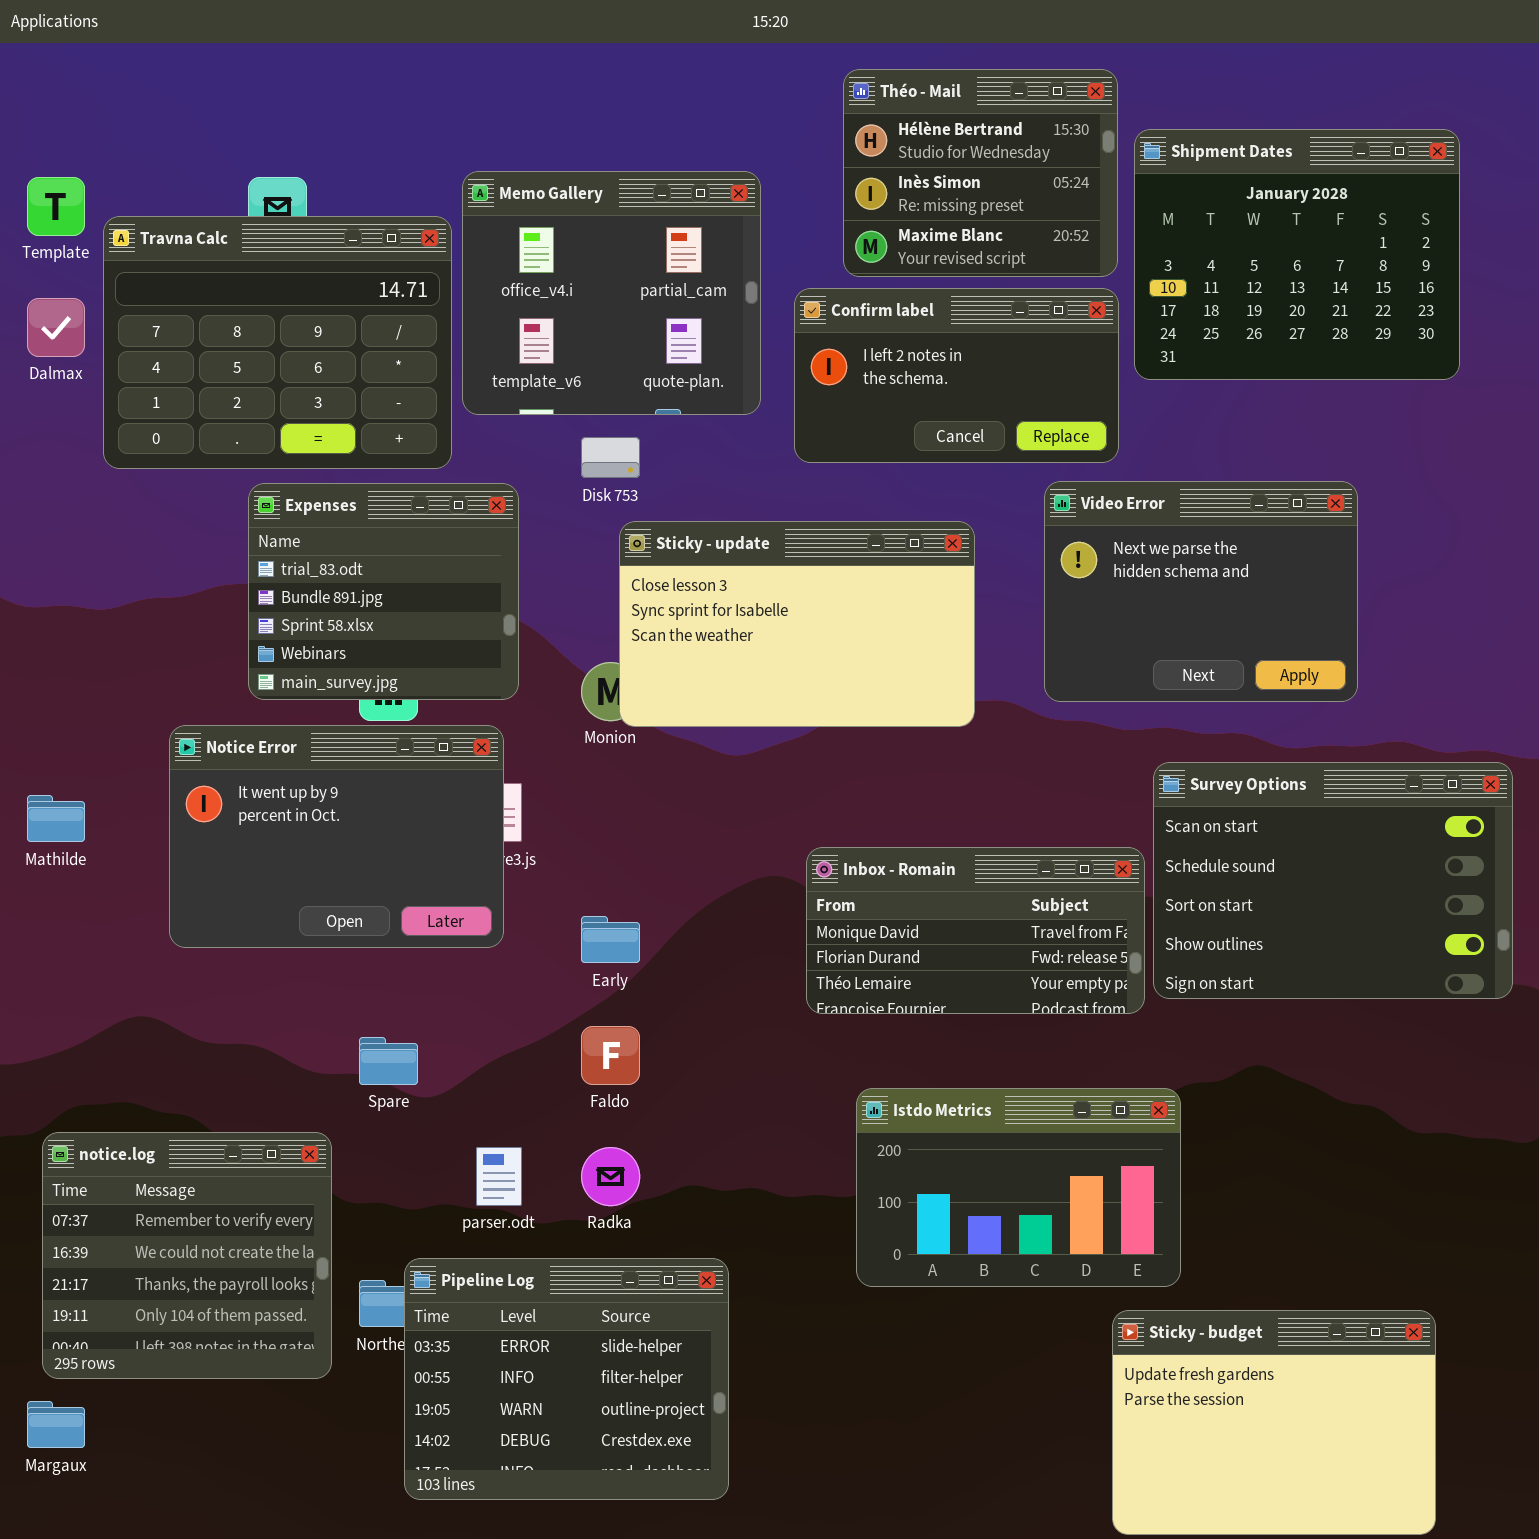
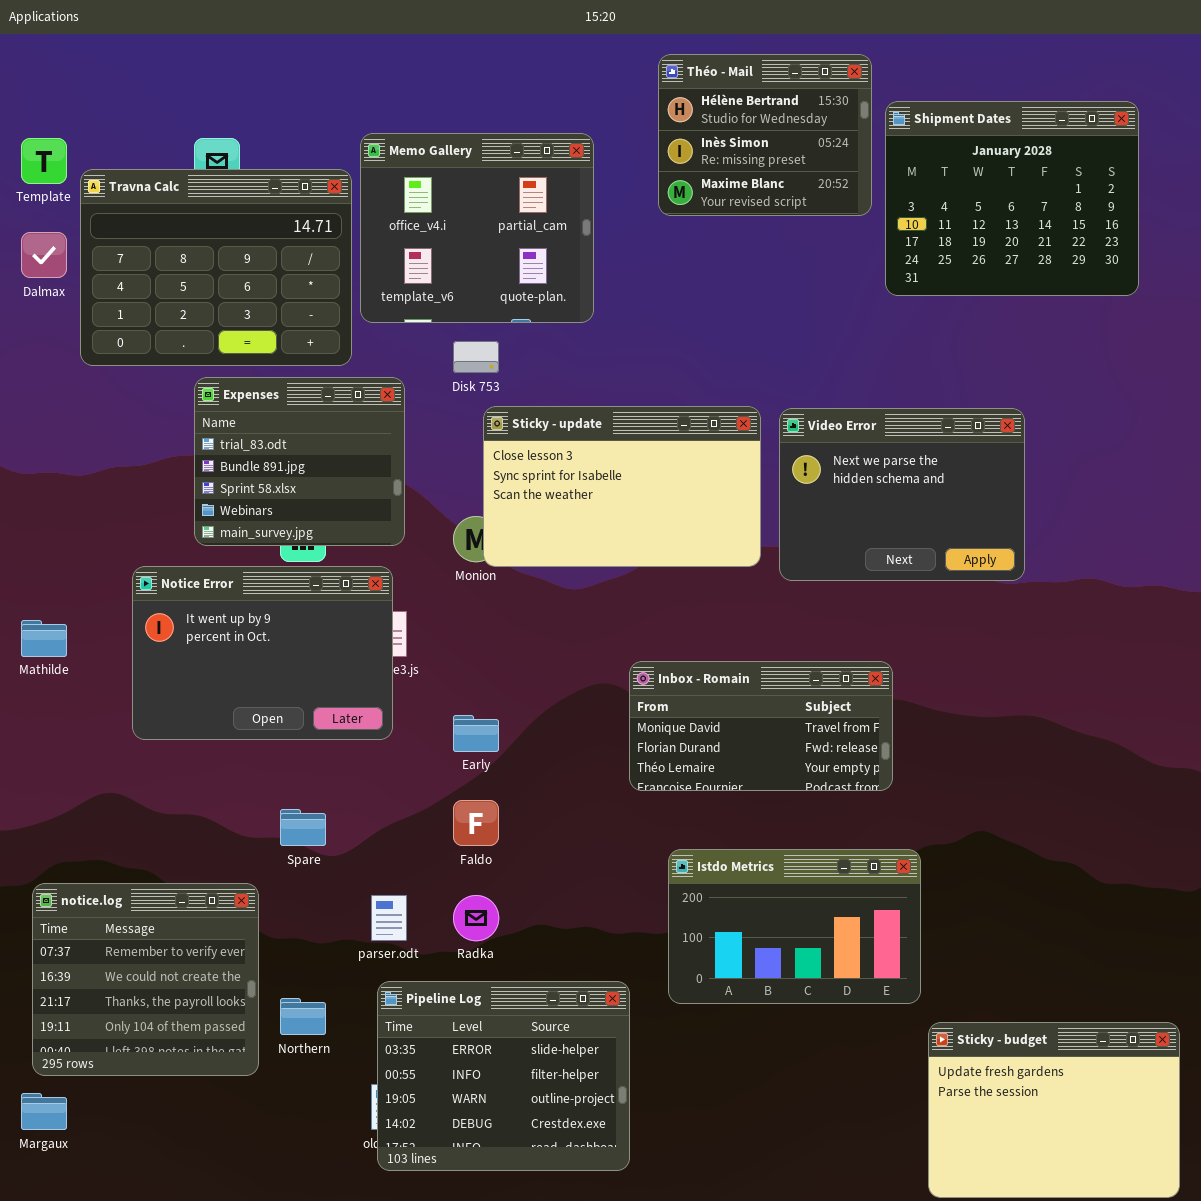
Confirm label: [794,288,1119,463] -> none, closed
Video Error: [1044,481,1358,702] -> [779,408,1025,581], moved
Survey Options: [1153,762,1513,999] -> none, closed
Pipeline Log: [404,1258,729,1500] -> [377,981,630,1171], moved
Sticky - budget: [1112,1310,1436,1535] -> [928,1022,1180,1198], moved

